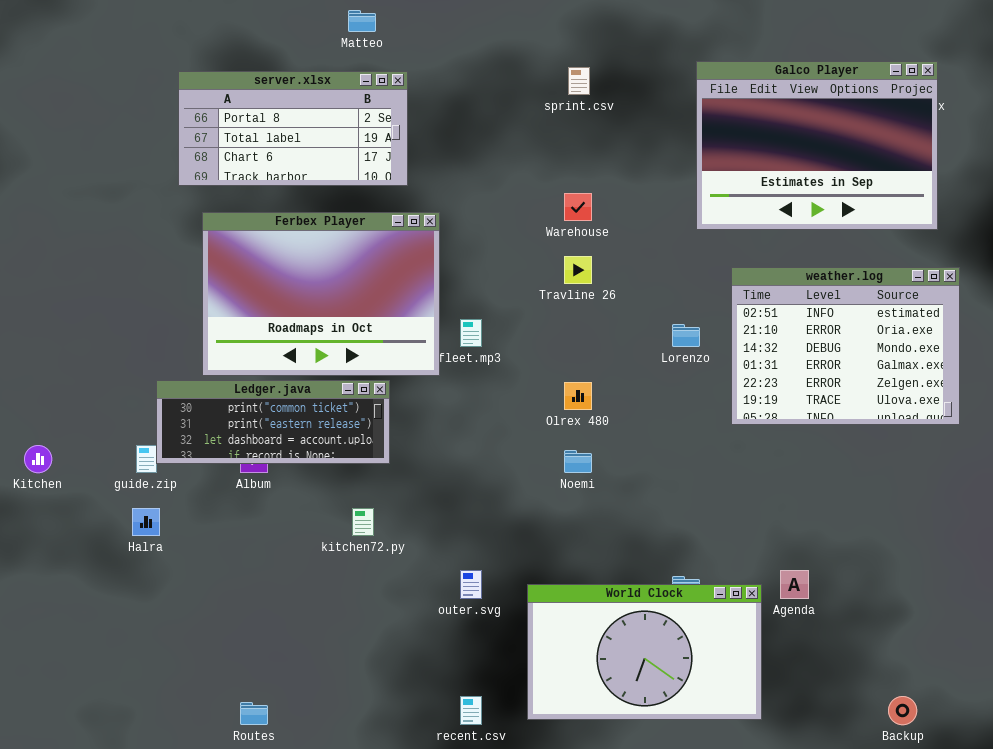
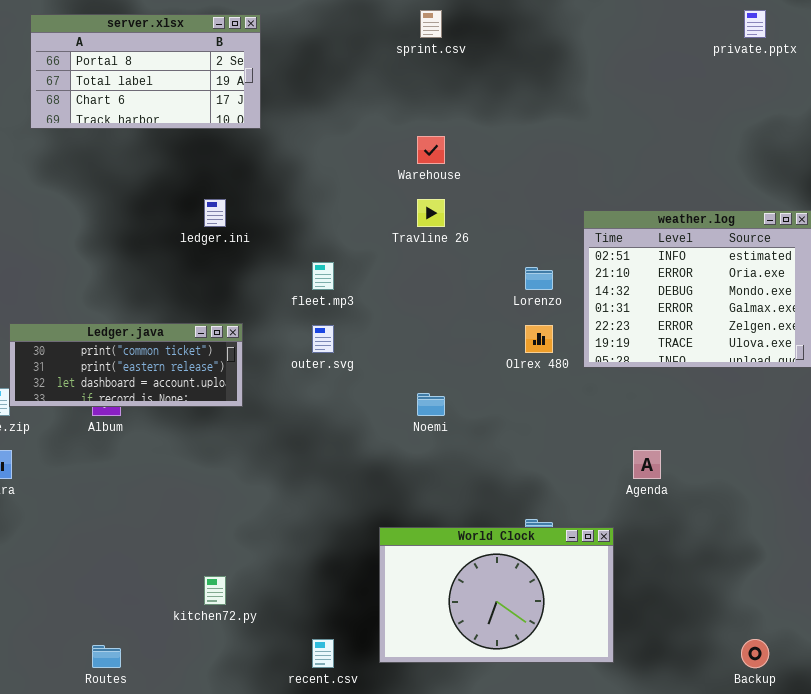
Galco Player: [696,61,938,230] -> none, closed
Ferbex Player: [202,212,440,376] -> none, closed
Olrex 480: [564,382,592,410] -> [525,325,553,353], moved
kitchen72.py: [352,508,374,536] -> [204,576,226,605], moved
outer.svg: [460,570,482,599] -> [312,325,334,353], moved
Agenda: [780,570,809,599] -> [633,450,661,479], moved

